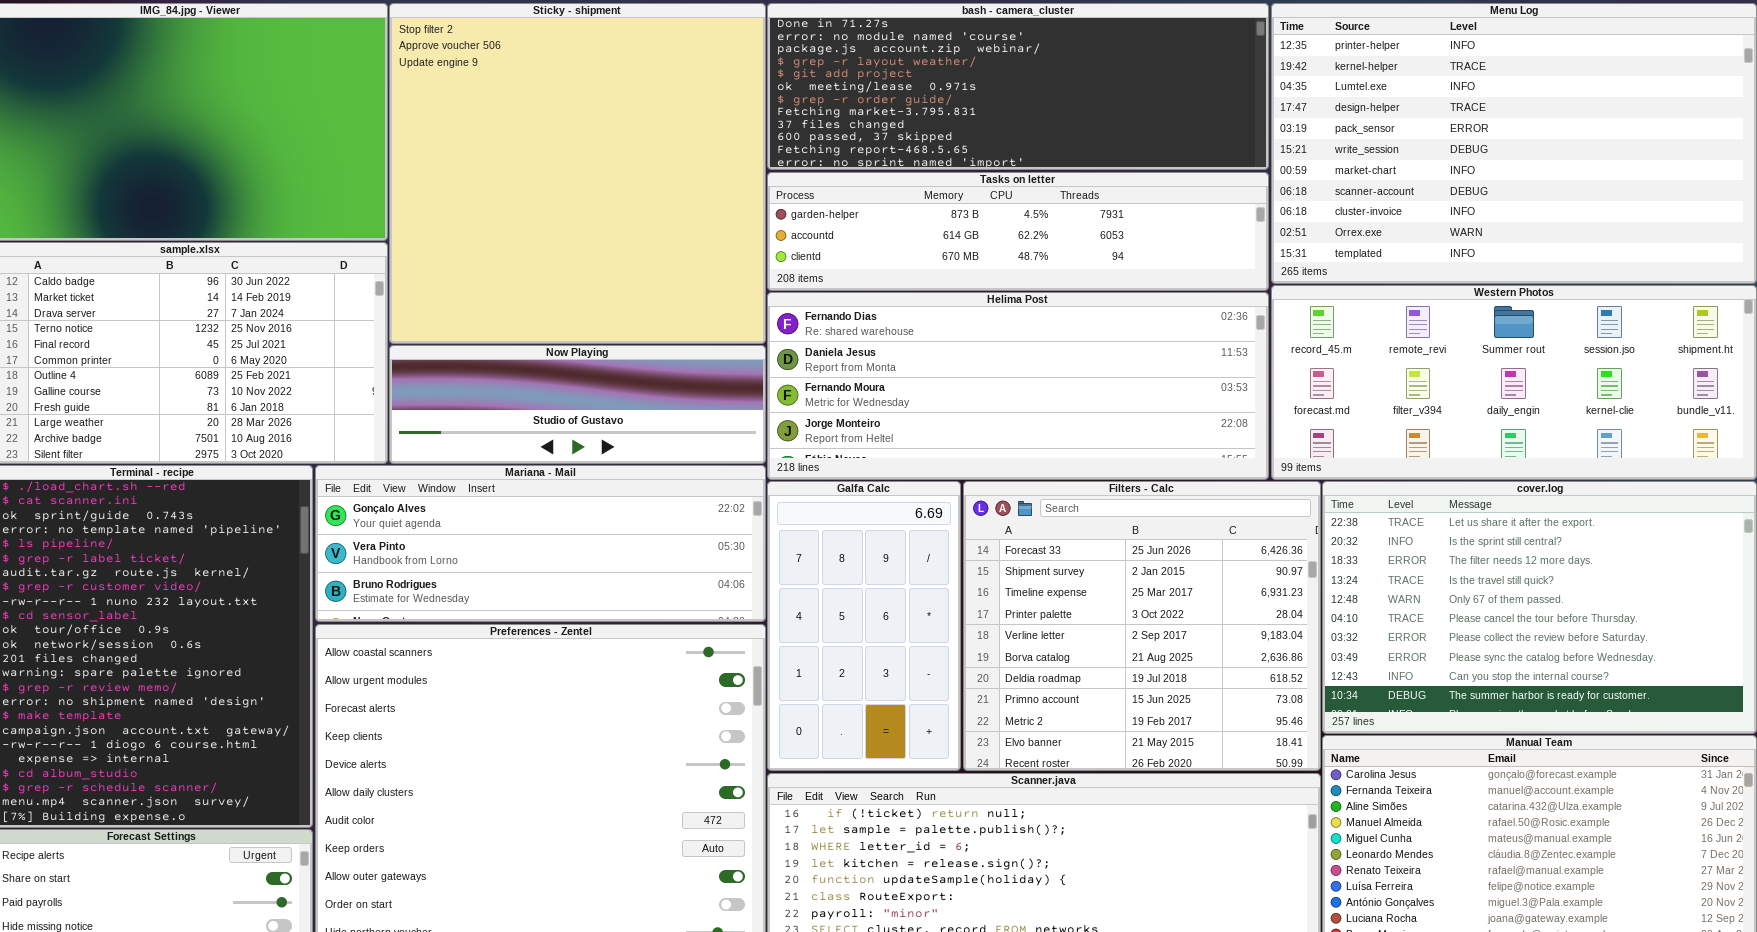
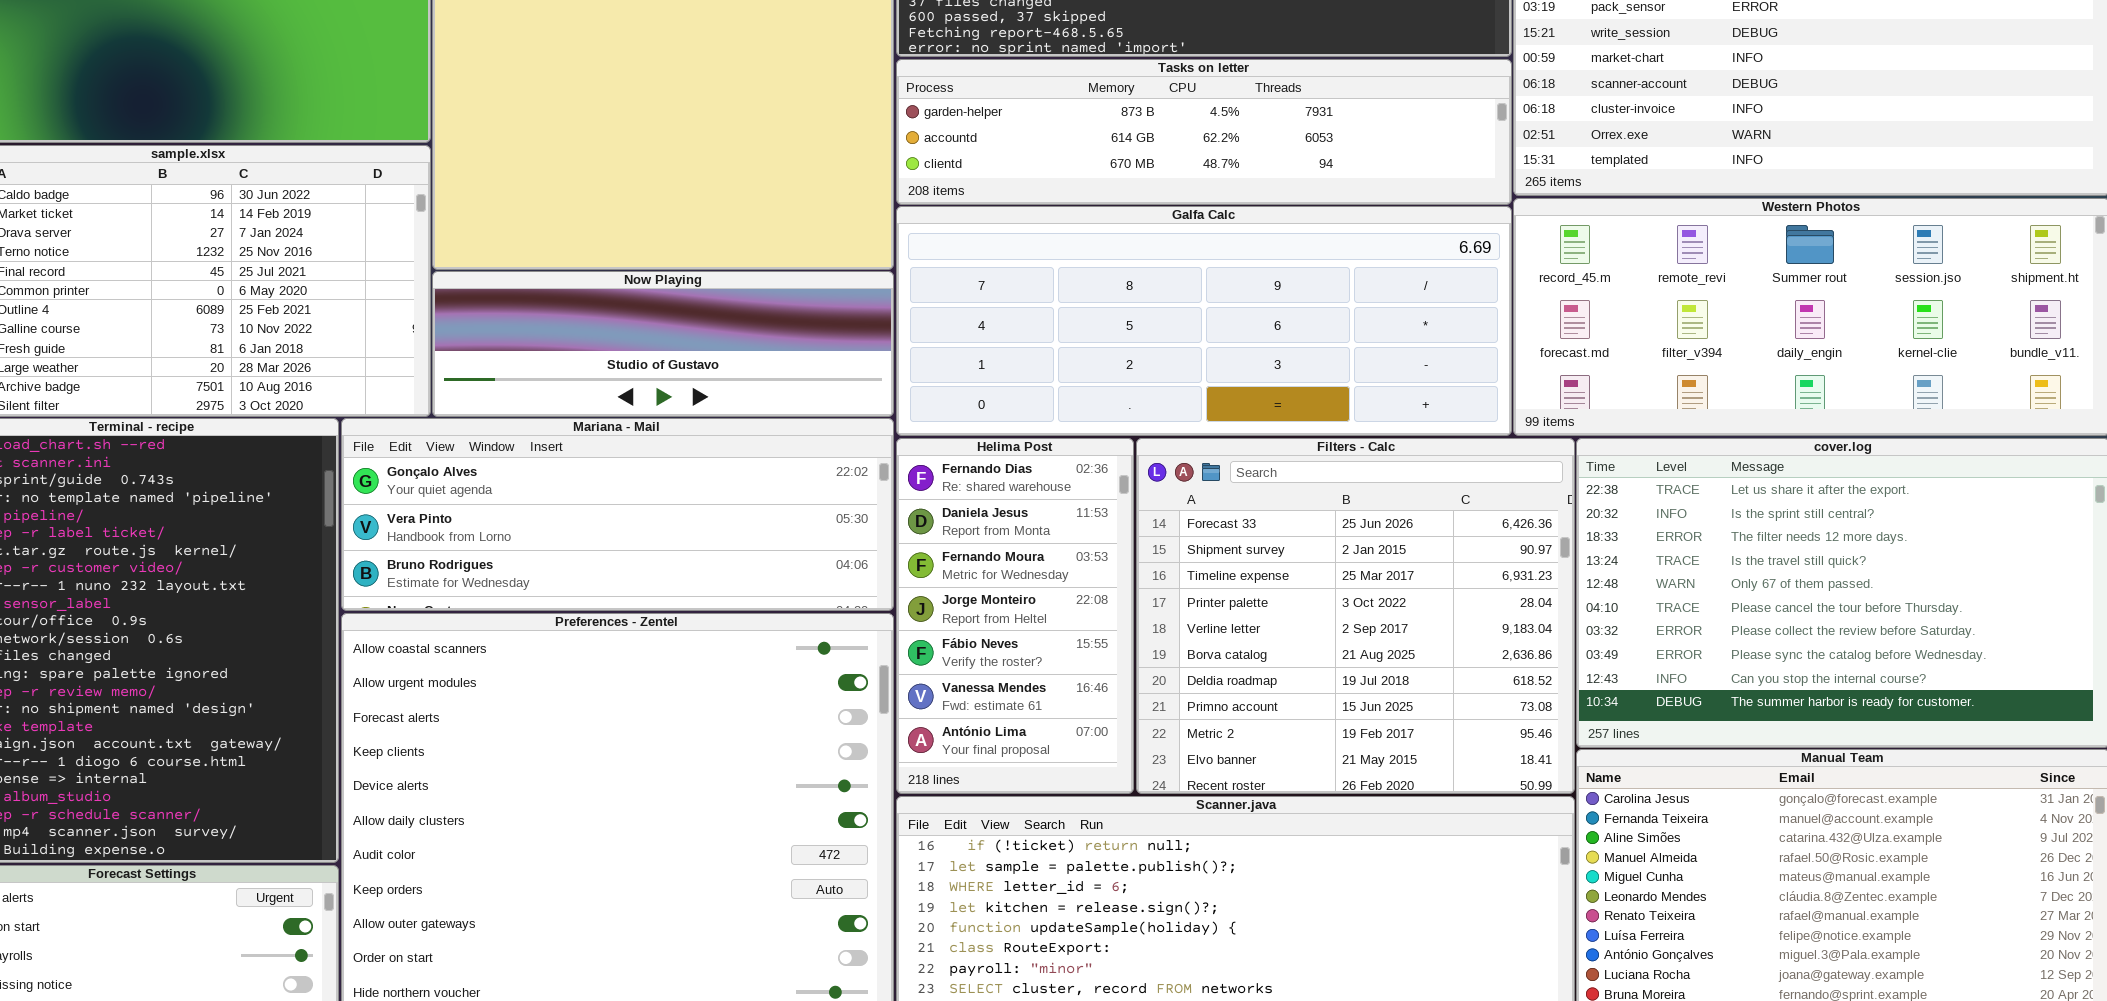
Helima Post: [767,292,1269,480] -> [896,438,1134,794], moved, resized
Galfa Calc: [767,481,961,771] -> [896,206,1512,436], moved, resized

